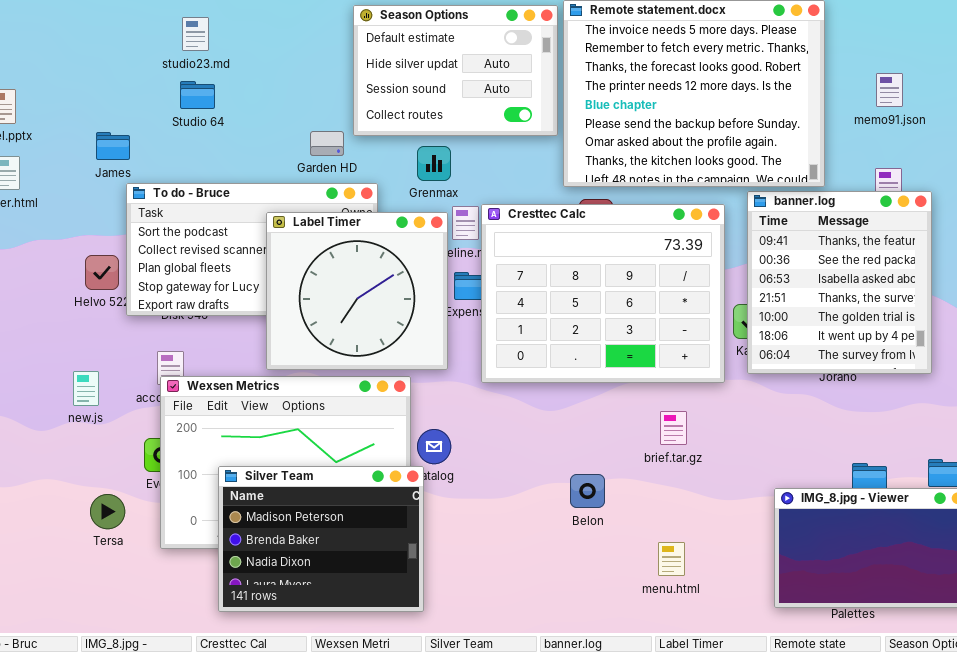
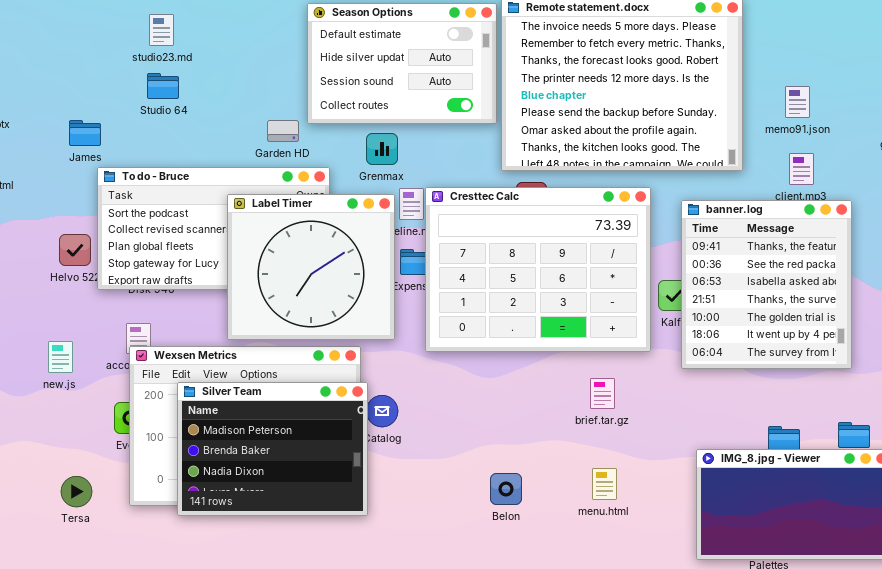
memo91.json: [876,73,903,107] -> [785,86,810,118], moved
banner.log: [747,191,932,374] -> [681,200,852,369], moved
Silver Team: [218,466,424,612] -> [177,382,368,516], moved
Belon: [570,474,605,508] -> [490,473,522,505], moved
Tersa: [90,494,125,529] -> [61,476,92,507], moved
menu.html: [658,542,685,576] -> [592,468,617,500], moved

